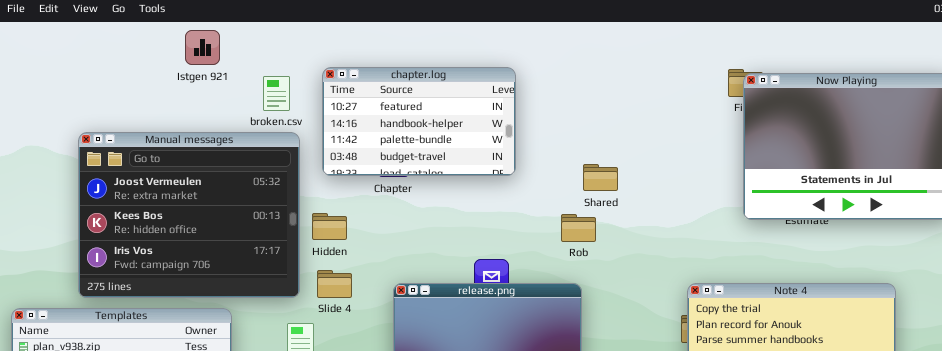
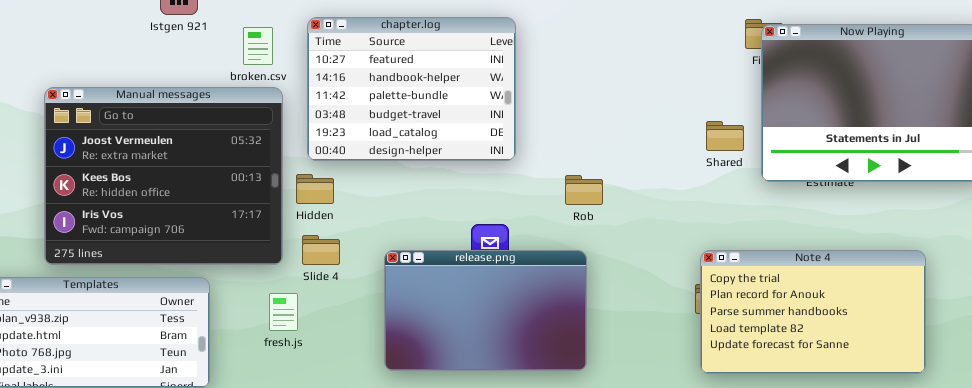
chapter.log: [322,67,516,176] -> [307,17,516,161], resized
Shared: [583,164,618,191] -> [706,121,744,151], moved

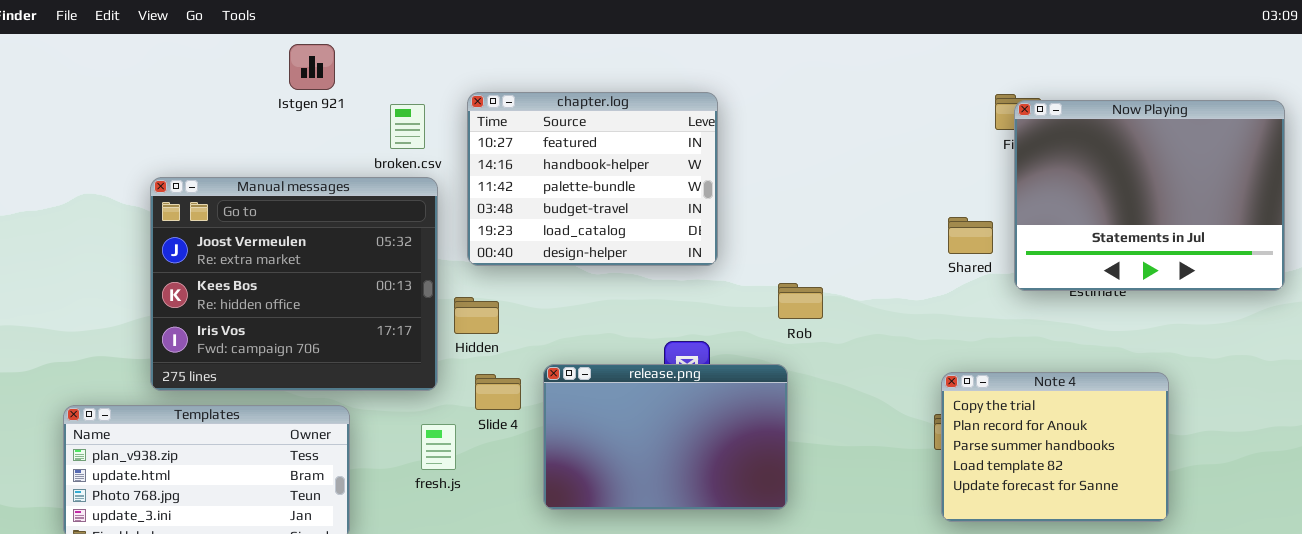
Hidden: [296,174,334,204] -> [454,297,499,334], moved
Slide 4: [302,235,340,265] -> [475,374,521,410], moved
release.png: [384,250,587,371] -> [543,364,788,510], moved
Note 4: [700,250,926,374] -> [941,372,1169,522], resized

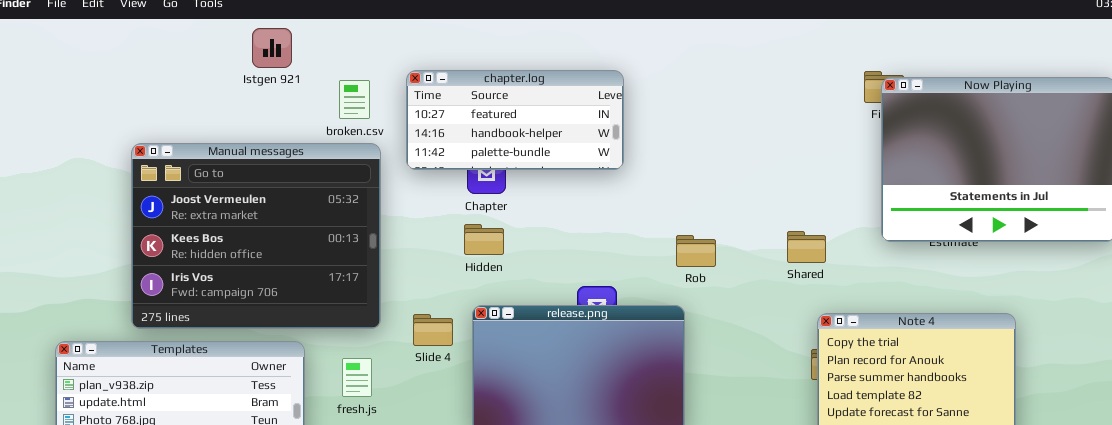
chapter.log: [467,92,718,266] -> [406,70,624,170], resized
Shared: [948,217,993,254] -> [787,231,826,263], moved
Hidden: [454,297,499,334] -> [464,224,504,255], moved
fresh.js: [421,424,456,470] -> [342,358,372,397], moved

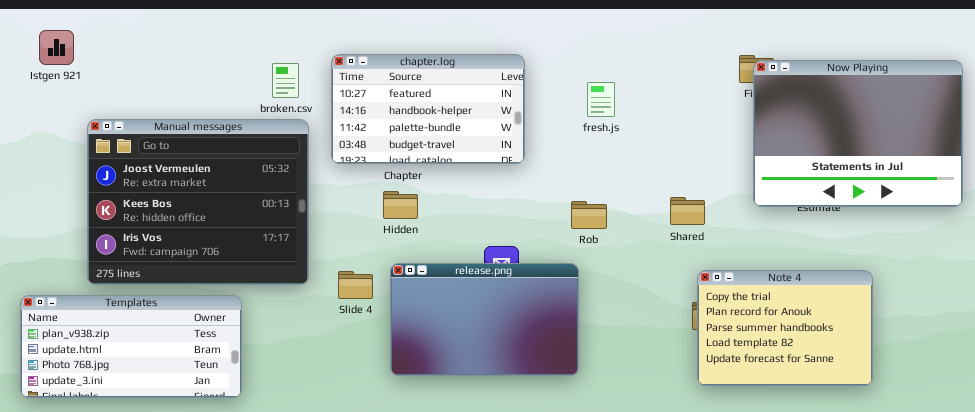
Istgen 921: [252,28,292,68] -> [39,30,74,65], moved
chapter.log: [406,70,624,170] -> [331,54,525,164], resized
fresh.js: [342,358,372,397] -> [587,82,615,117], moved

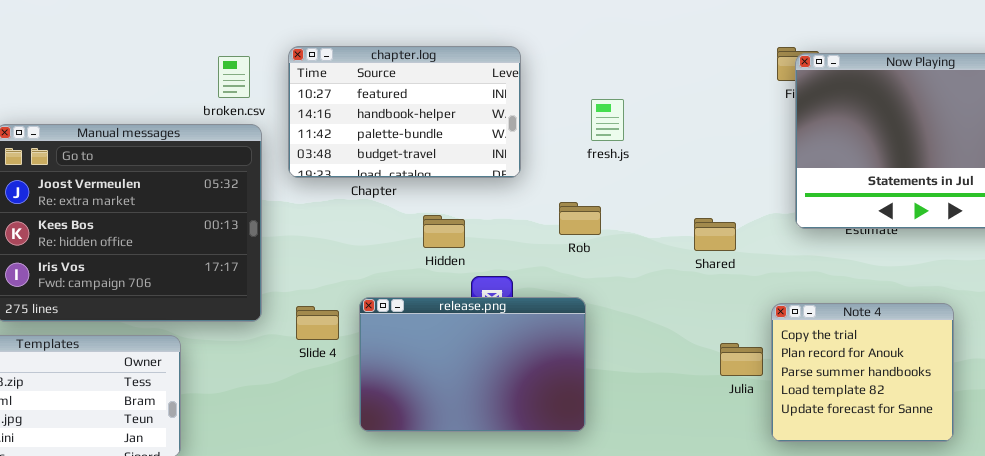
fresh.js: [587,82,615,117] -> [591,99,624,141], moved
Hidden: [383,191,418,219] -> [423,215,465,248], moved
Rob: [571,201,607,229] -> [559,202,601,235], moved
Note 4: [697,270,873,386] -> [771,303,954,442], moved, resized

